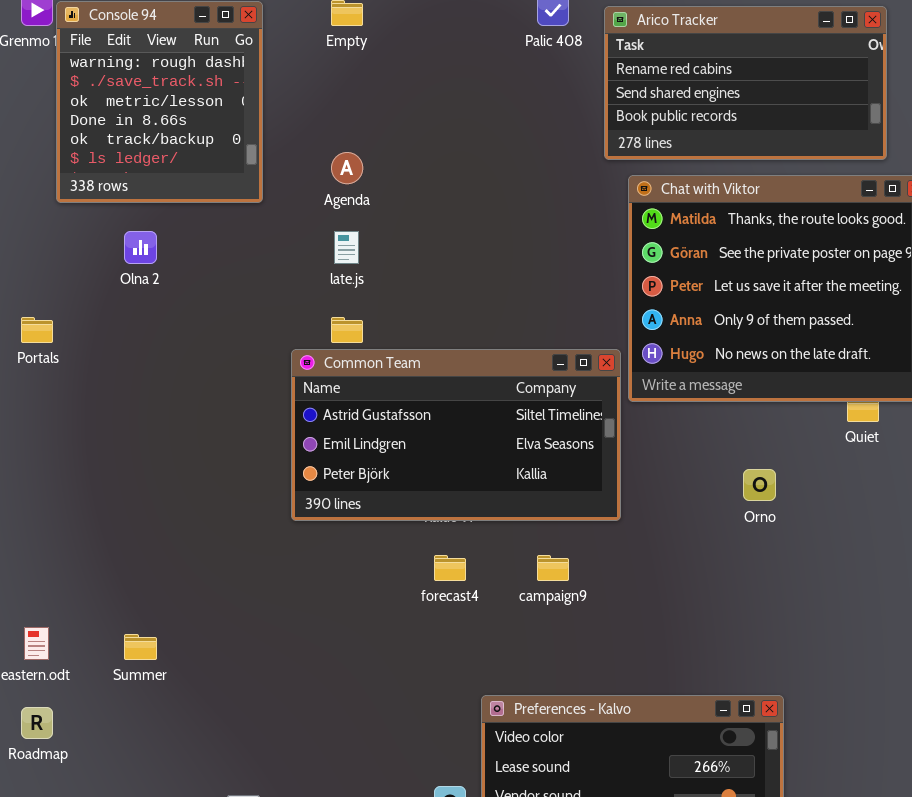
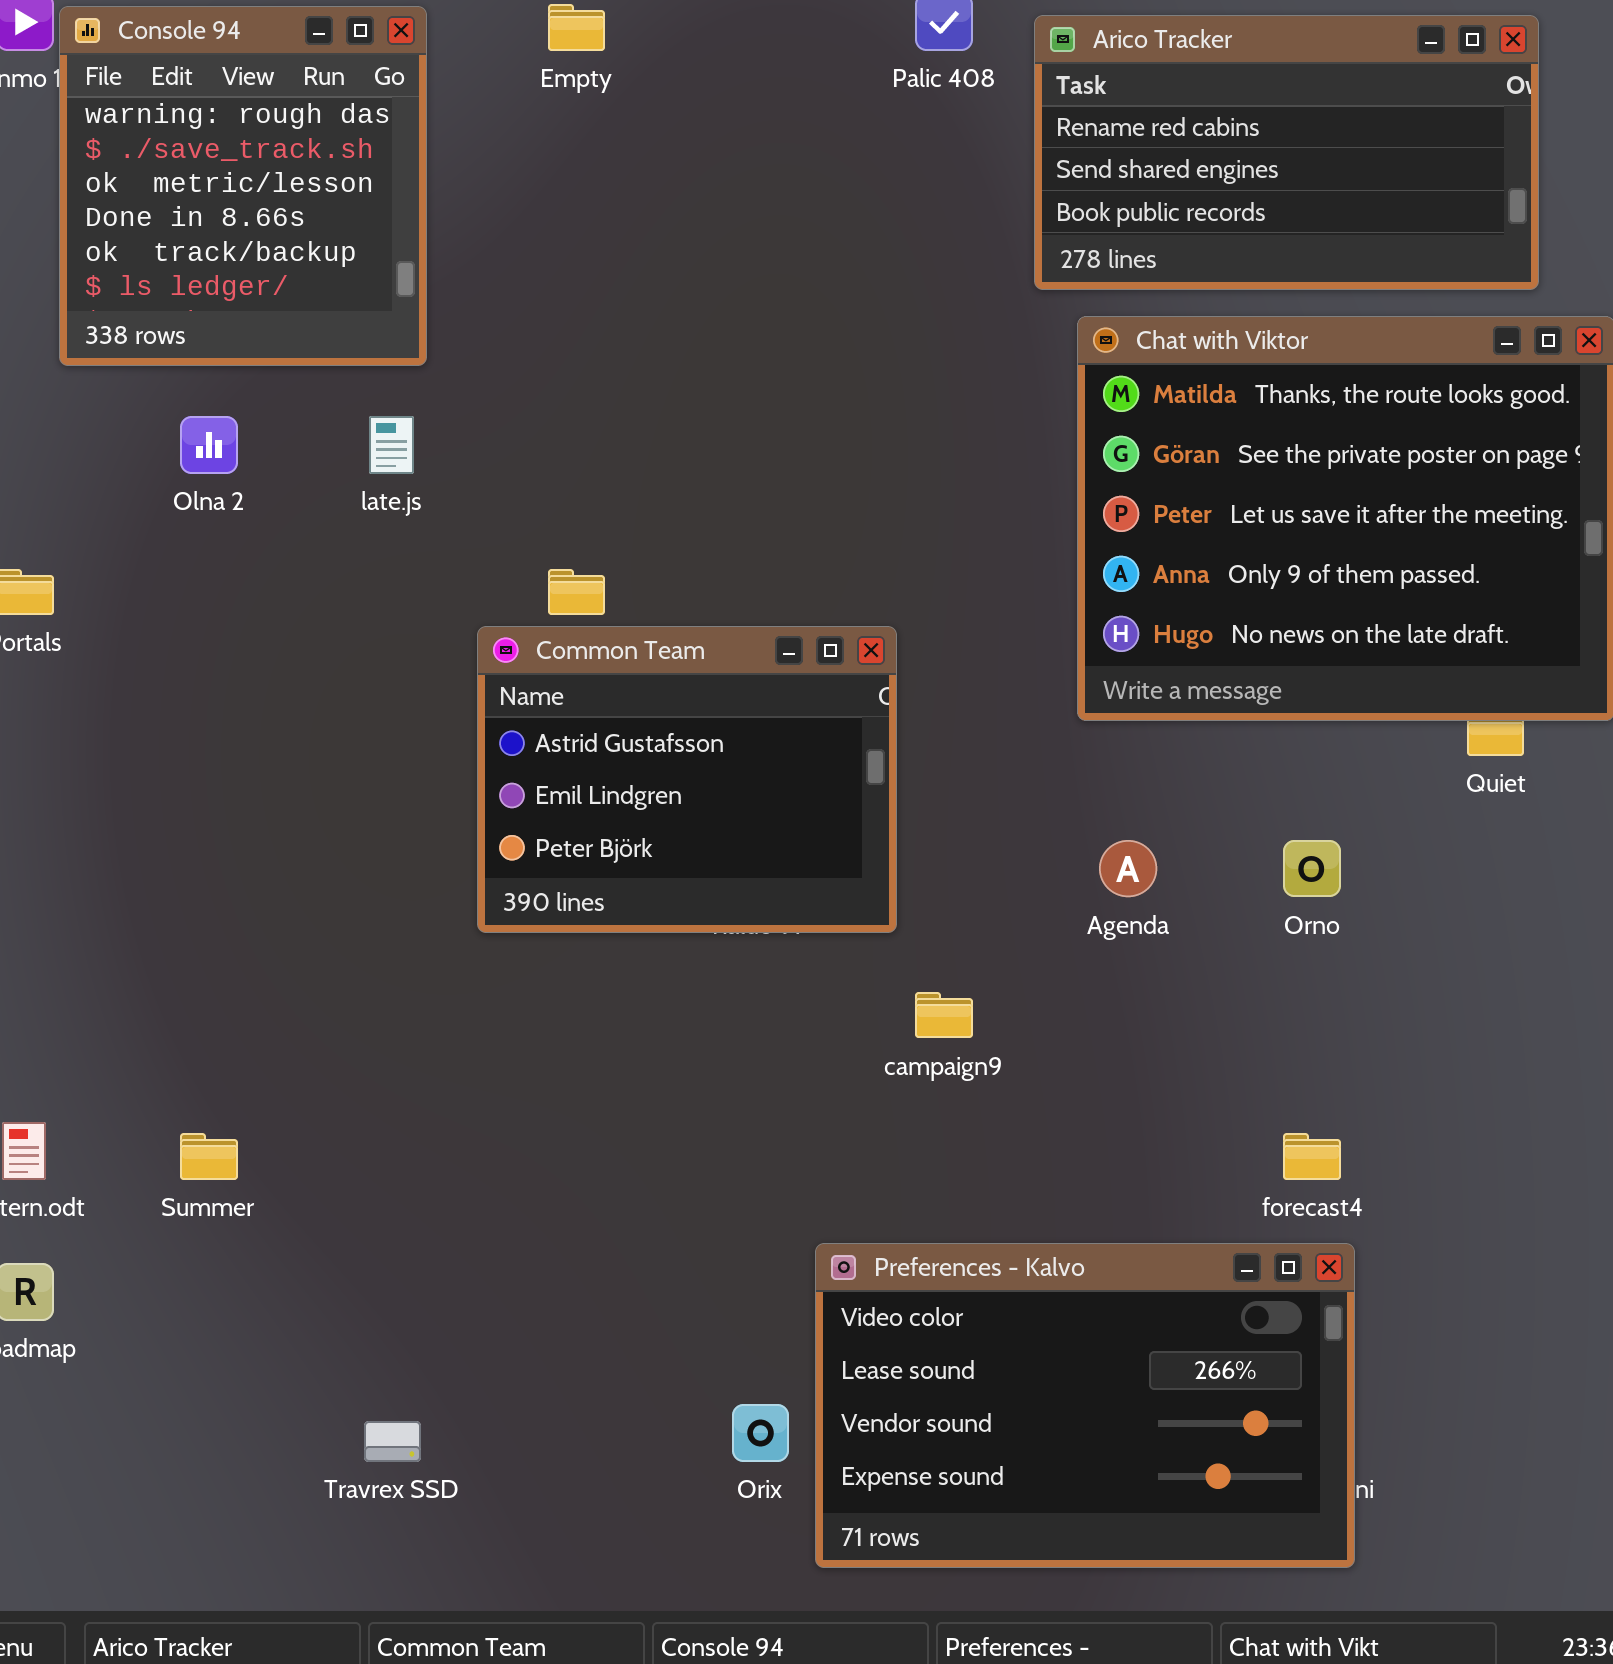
Agenda: [331,152,363,184] -> [1099,840,1157,897], moved
late.js: [334,231,359,264] -> [369,416,414,474], moved
Common Team: [291,349,621,521] -> [477,626,897,933], resized
forecast4: [434,555,466,581] -> [1283,1133,1341,1180], moved

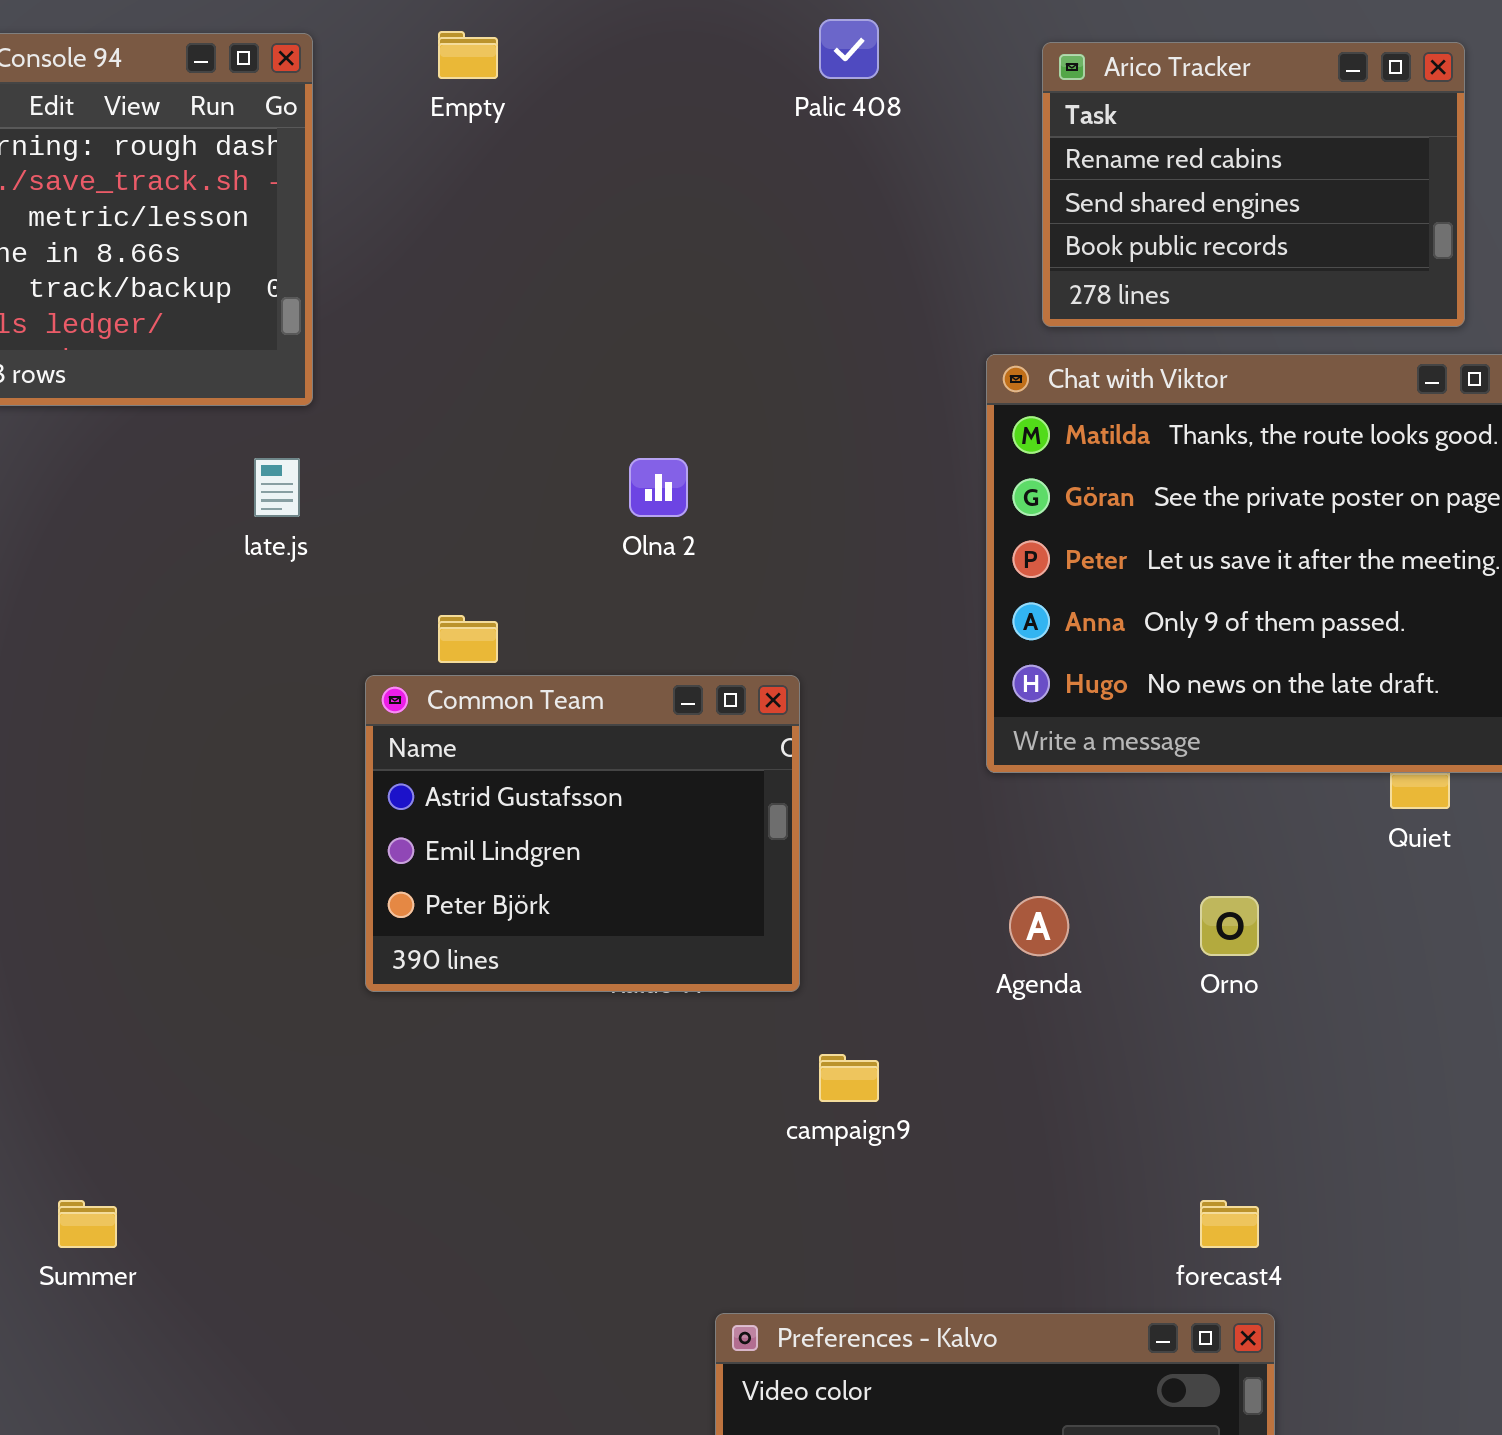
Arico Tracker: [1034,15,1539,290] -> [1042,42,1465,327], resized
Olna 2: [180,416,238,474] -> [629,458,688,517], moved

